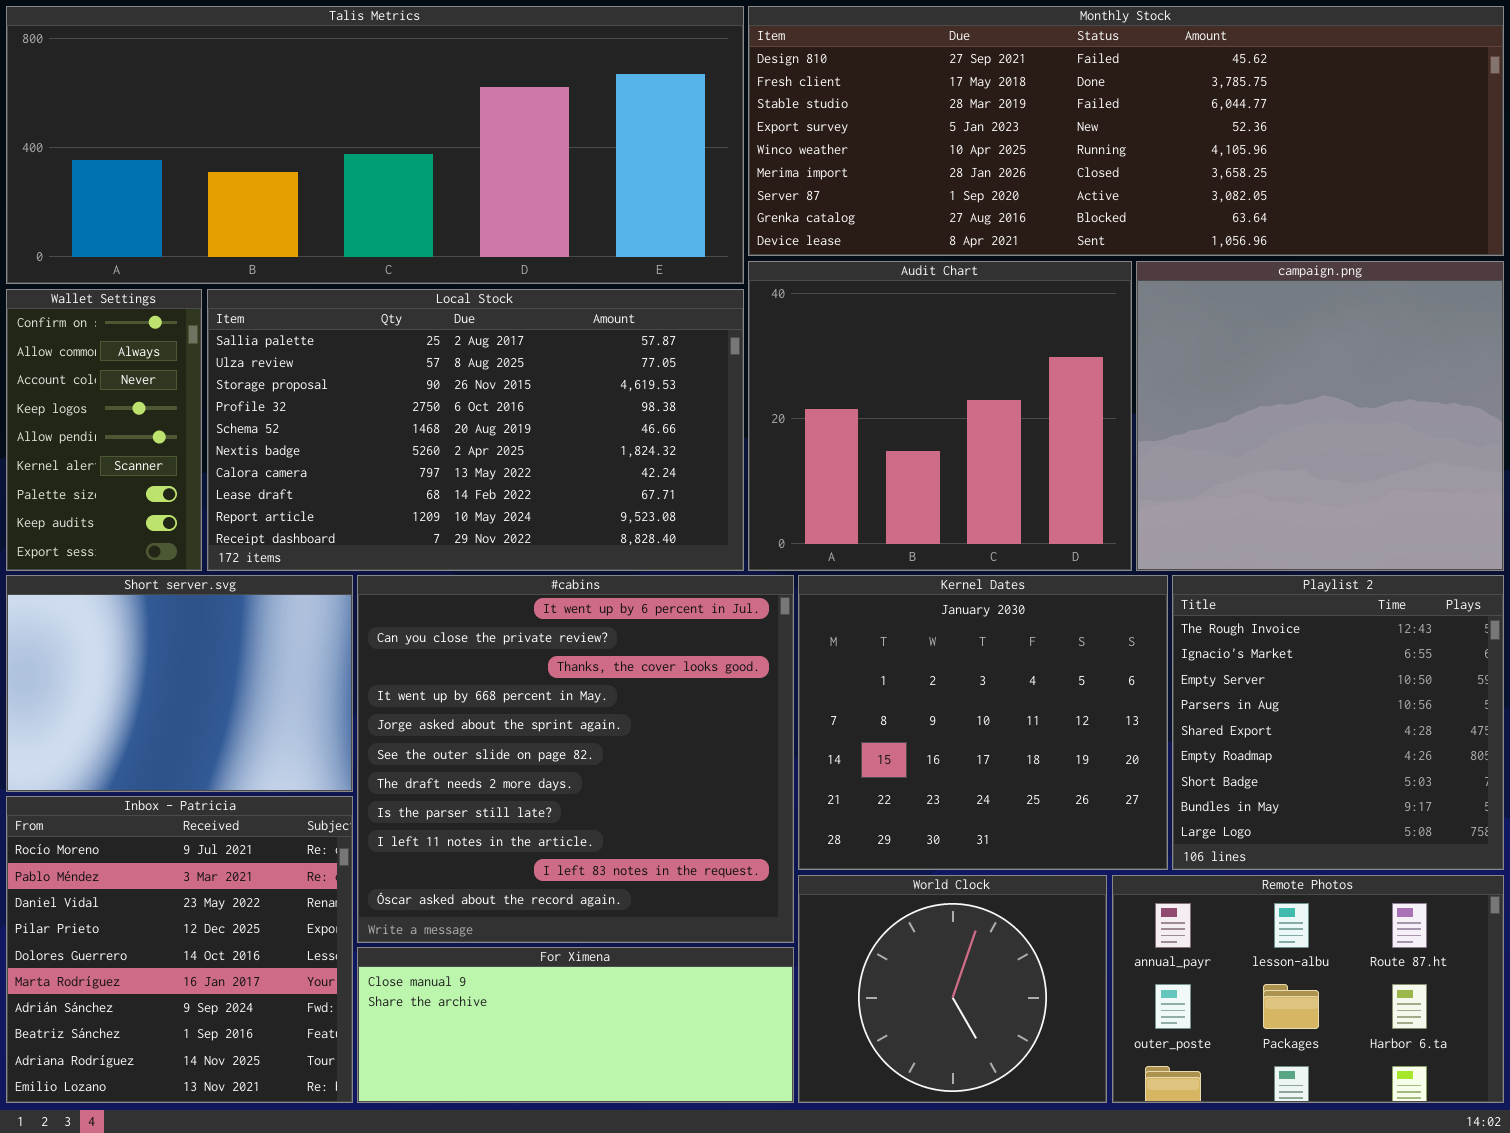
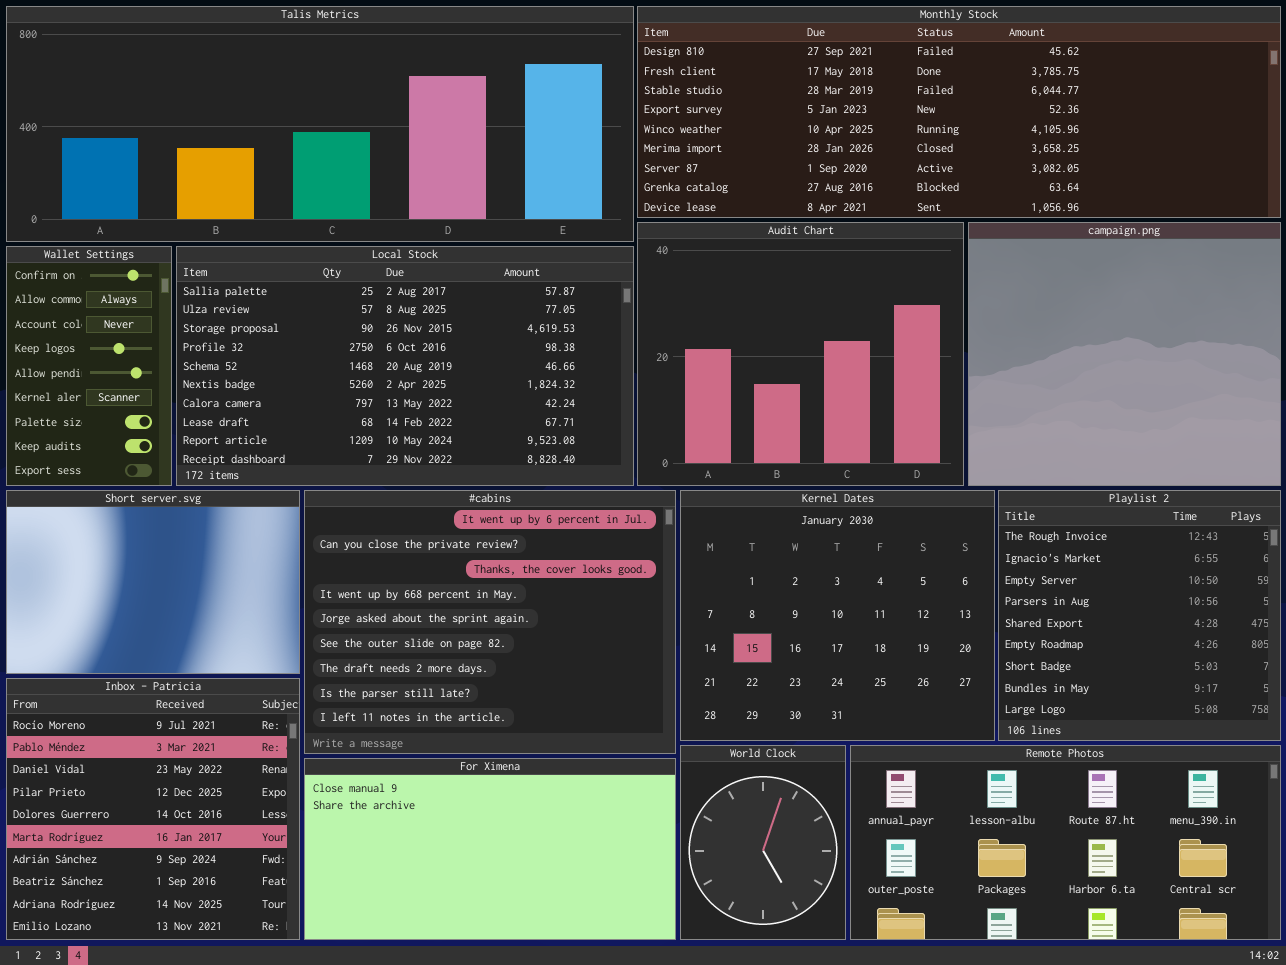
#cabins: [357,575,794,943] -> [304,490,676,754], resized
World Clock: [798,875,1107,1103] -> [680,745,846,940], resized
Remote Photos: [1112,875,1504,1103] -> [850,745,1281,940], resized
For Ximena: [357,947,794,1103] -> [304,758,676,940], resized

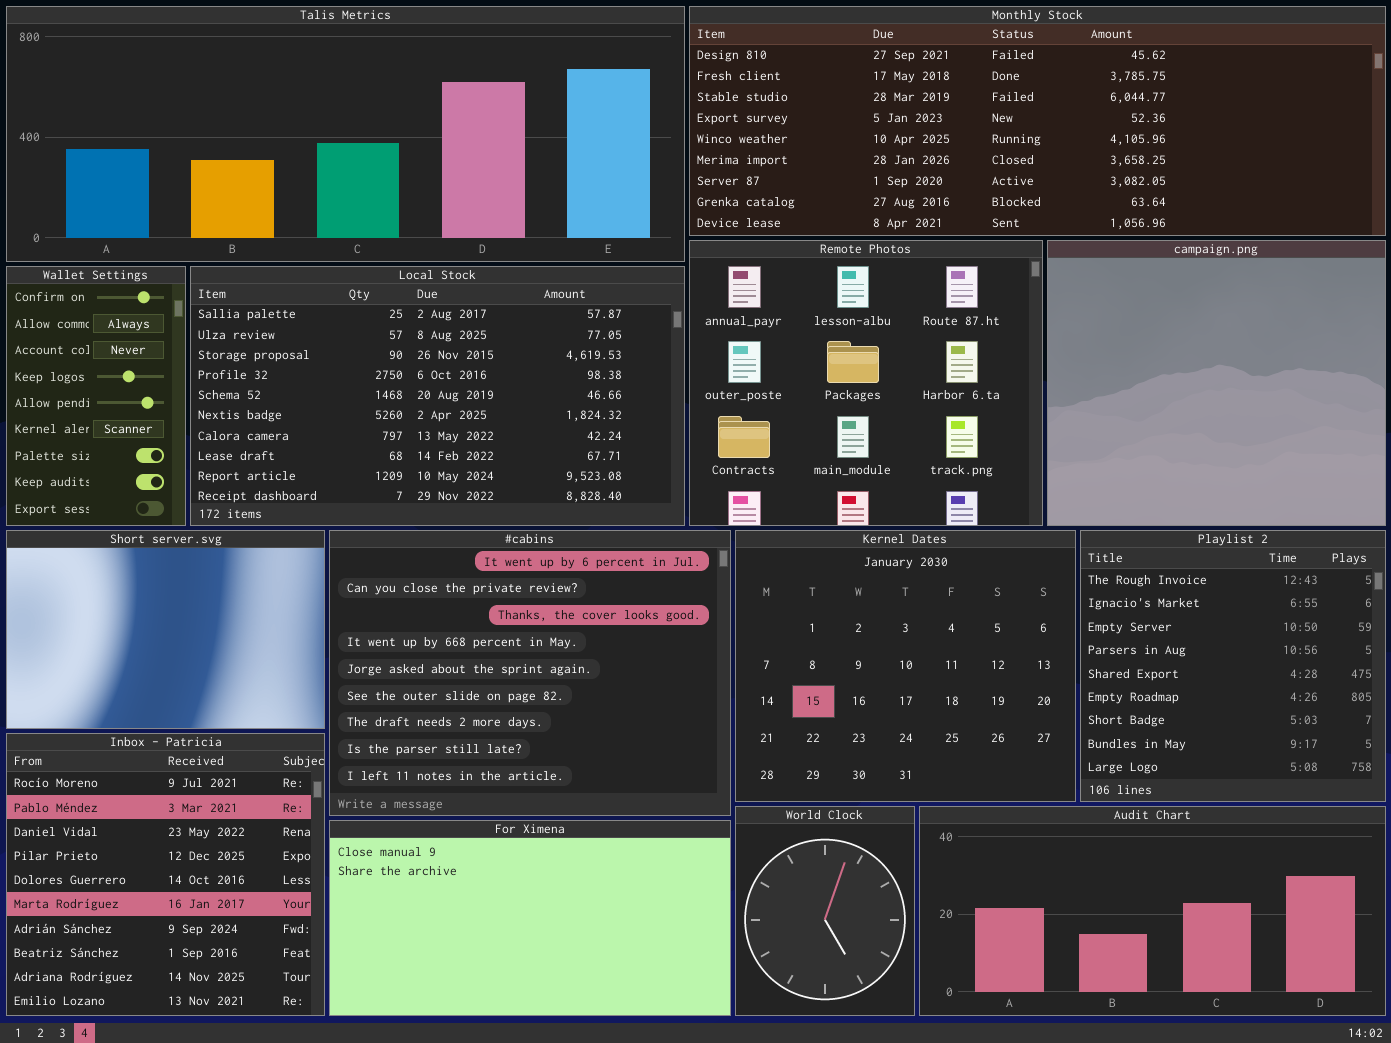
Audit Chart: [637,222,964,486] -> [919,806,1386,1016], moved, resized
Remote Photos: [850,745,1281,940] -> [689,240,1043,526], moved, resized

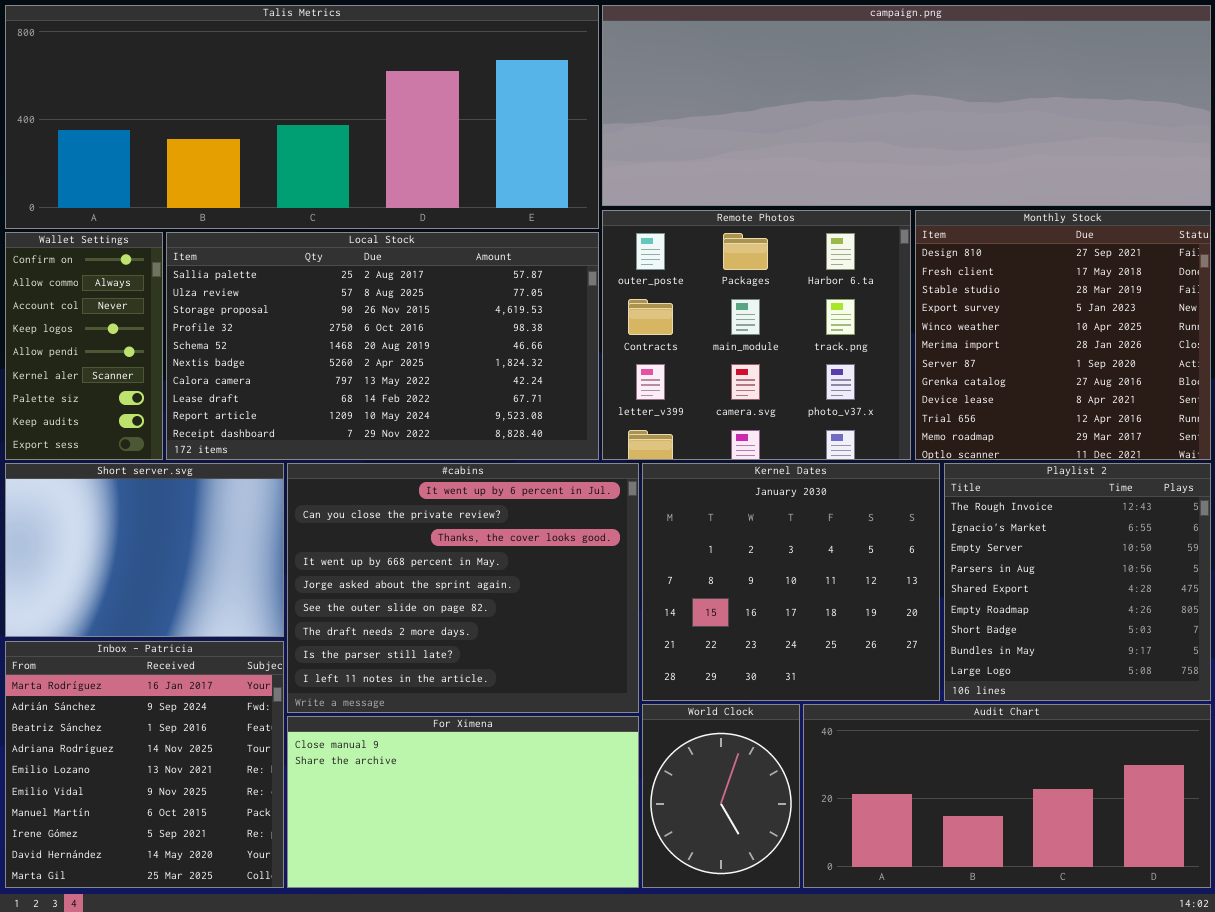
Monthly Stock: [689,6,1386,236] -> [915,210,1211,460], moved, resized
Remote Photos: [689,240,1043,526] -> [602,210,911,460], scrolled down 1 row
campaign.png: [1047,240,1386,526] -> [602,5,1211,206], moved, resized
Inbox - Patricia: [6,733,325,1016] -> [5,641,284,888], scrolled down 5 rows

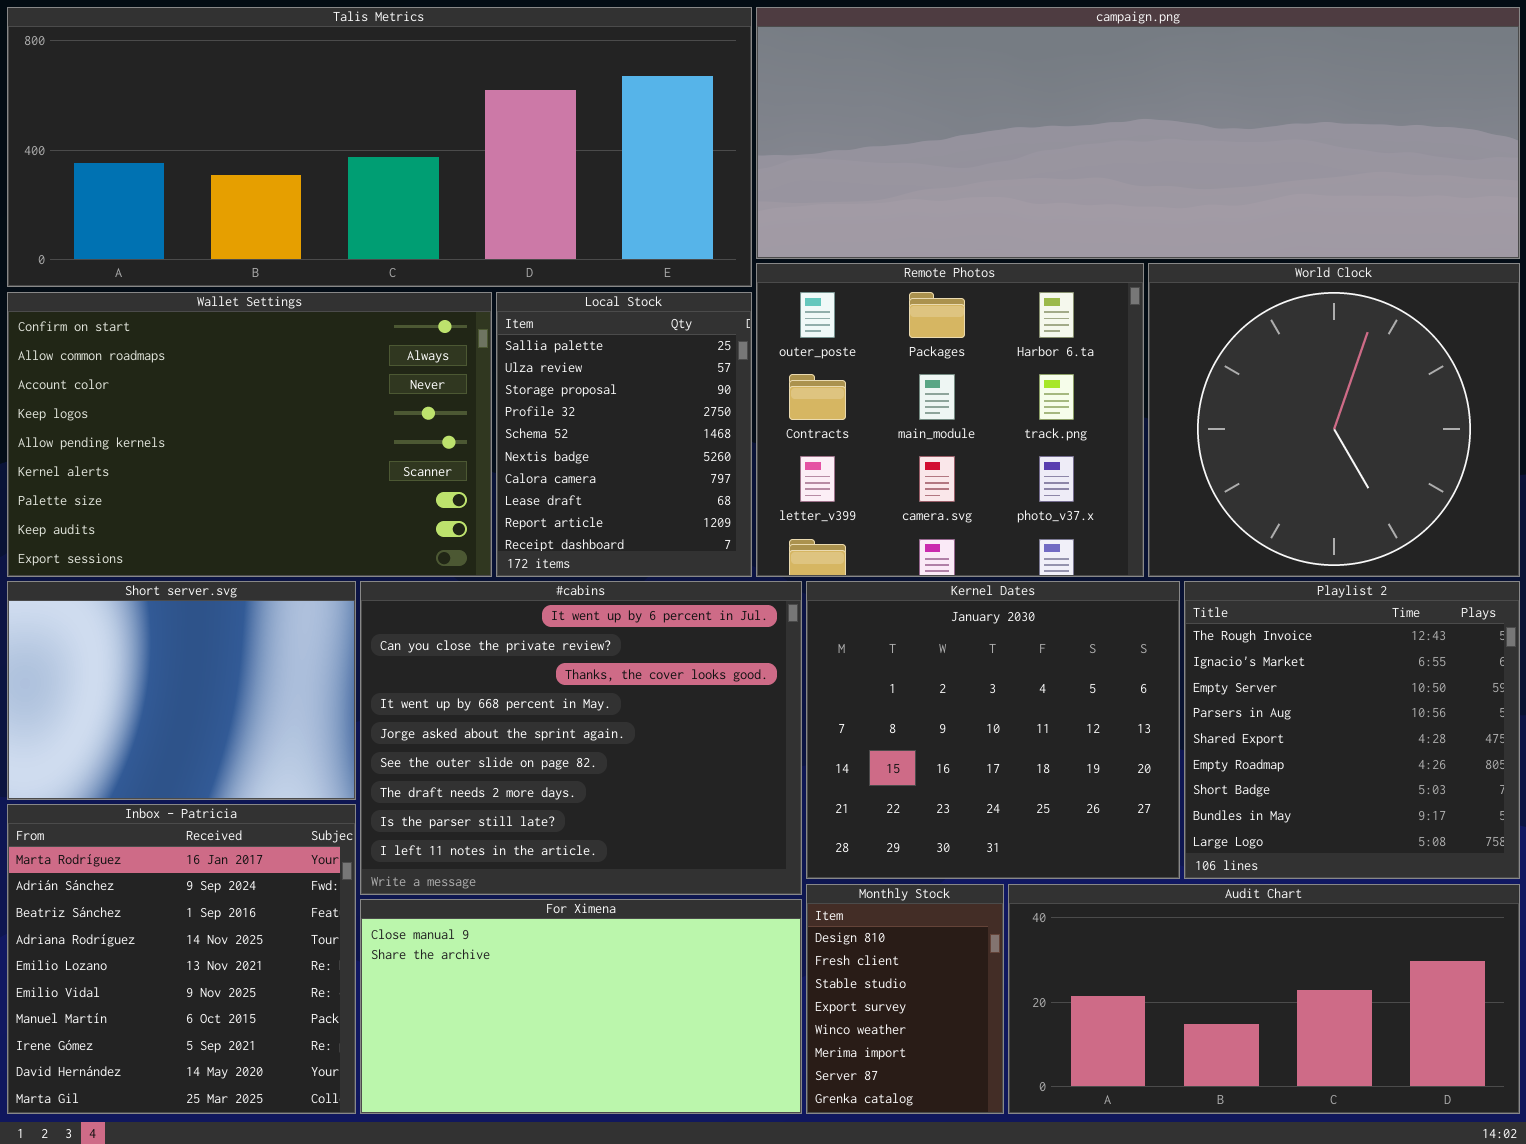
Monthly Stock: [915,210,1211,460] -> [806,884,1004,1114], moved, resized
Wallet Settings: [5,232,163,460] -> [7,292,492,577], resized
Local Stock: [166,232,599,460] -> [496,292,752,577], resized
World Clock: [642,704,800,888] -> [1148,263,1520,577], moved, resized

